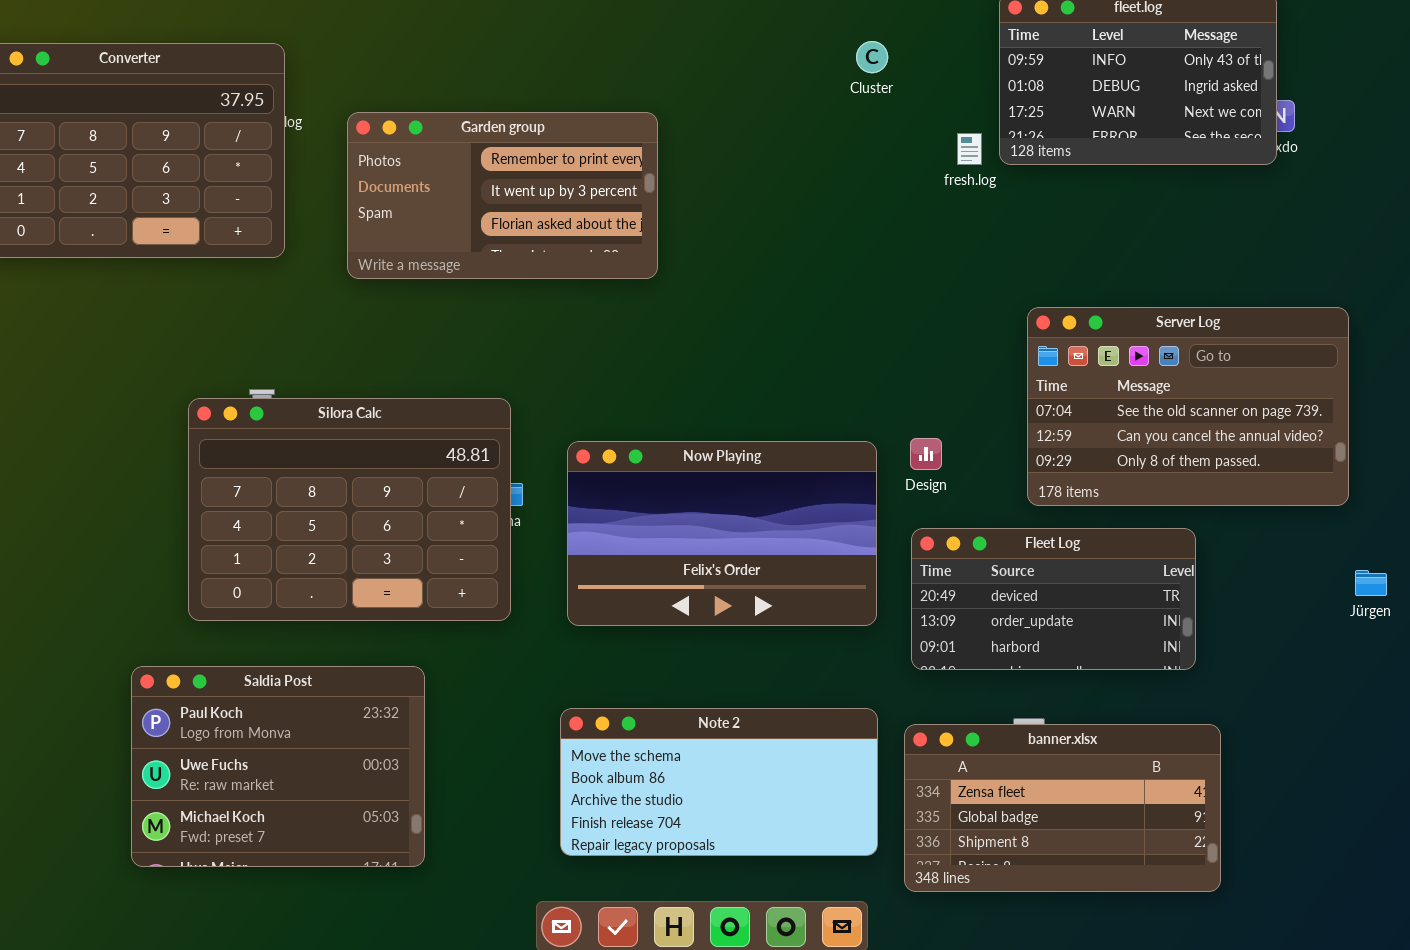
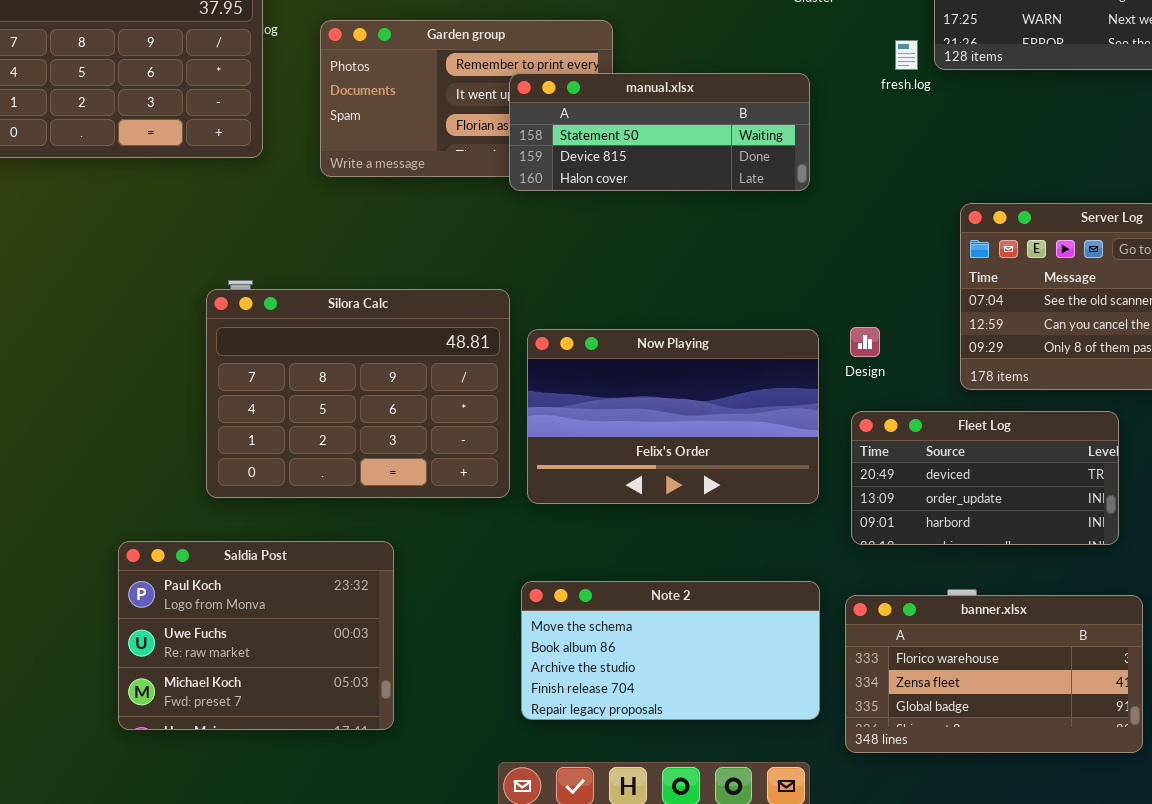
manual.xlsx: none -> [509,73,810,191], opened
Silora Calc: [188,398,511,621] -> [206,289,510,498], moved
banner.xlsx: [904,724,1221,892] -> [845,595,1143,753], scrolled up 1 row

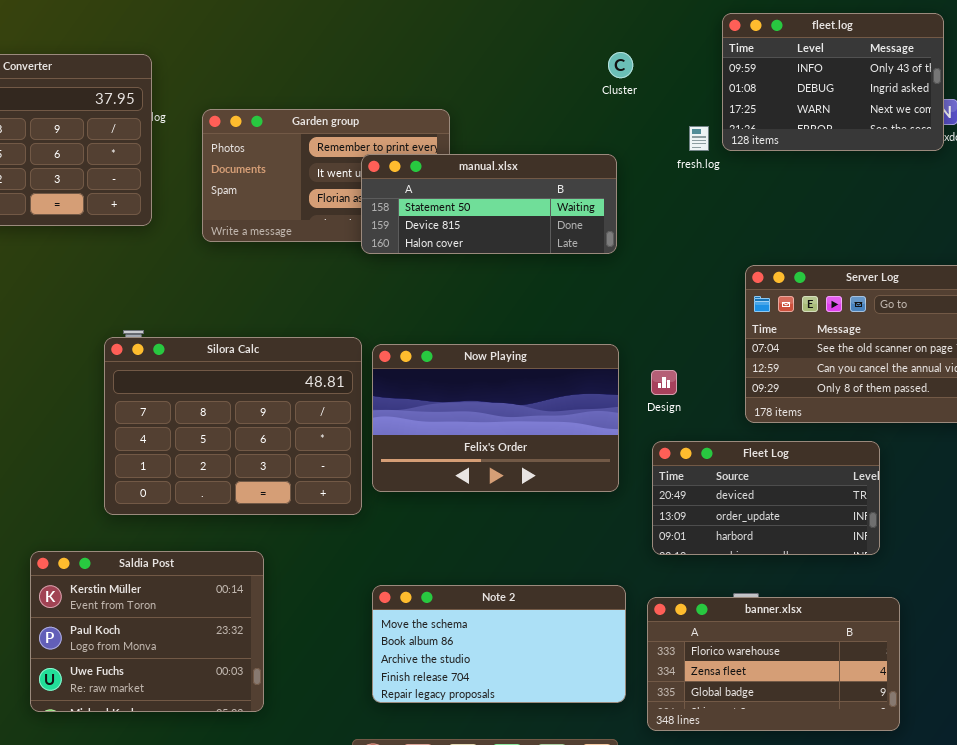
Now Playing: [527,329,819,504] -> [372,344,619,492], moved
Saldia Post: [118,541,394,730] -> [30,551,264,712], scrolled up 1 row

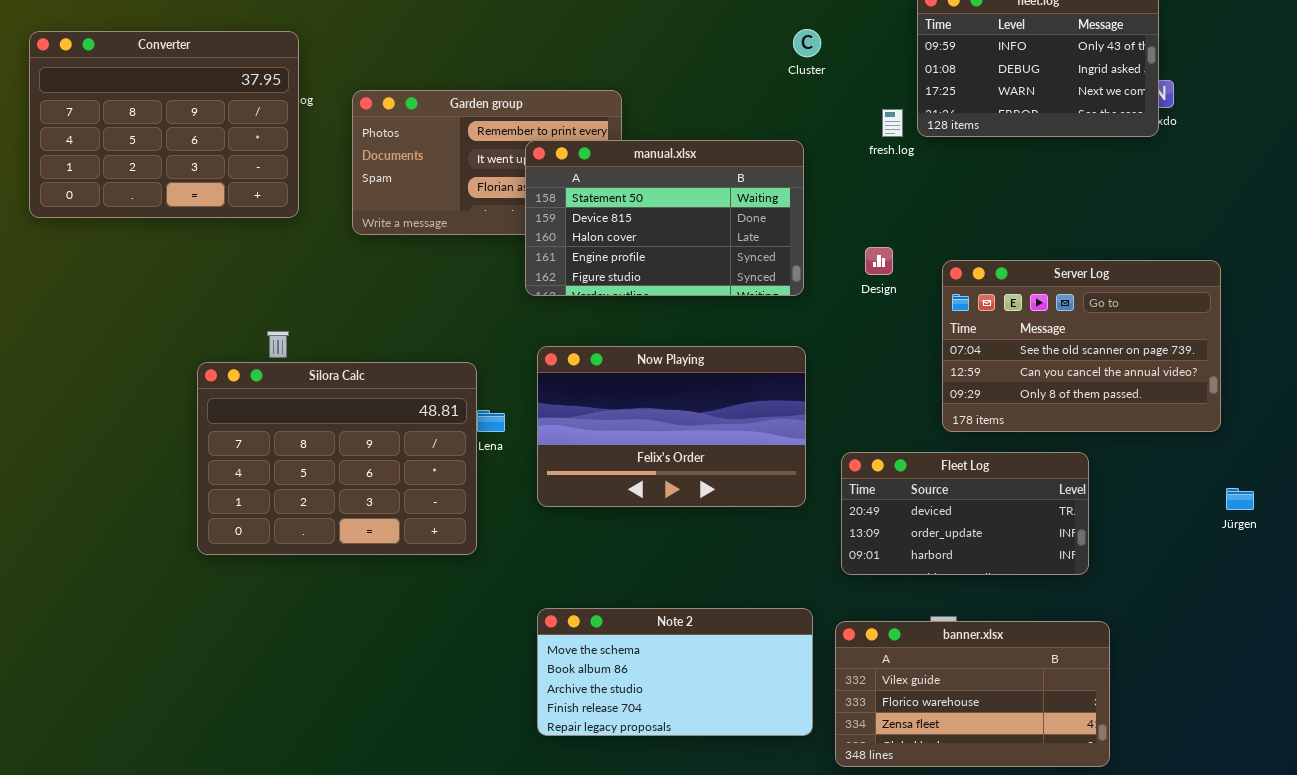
manual.xlsx: [361,154,617,254] -> [525,140,804,296], resized
Silora Calc: [104,337,362,515] -> [197,362,477,555], moved
Design: [651,370,677,395] -> [865,247,893,275], moved
Saldia Post: [30,551,264,712] -> none, closed
banner.xlsx: [647,597,900,731] -> [835,621,1110,767], scrolled up 1 row

